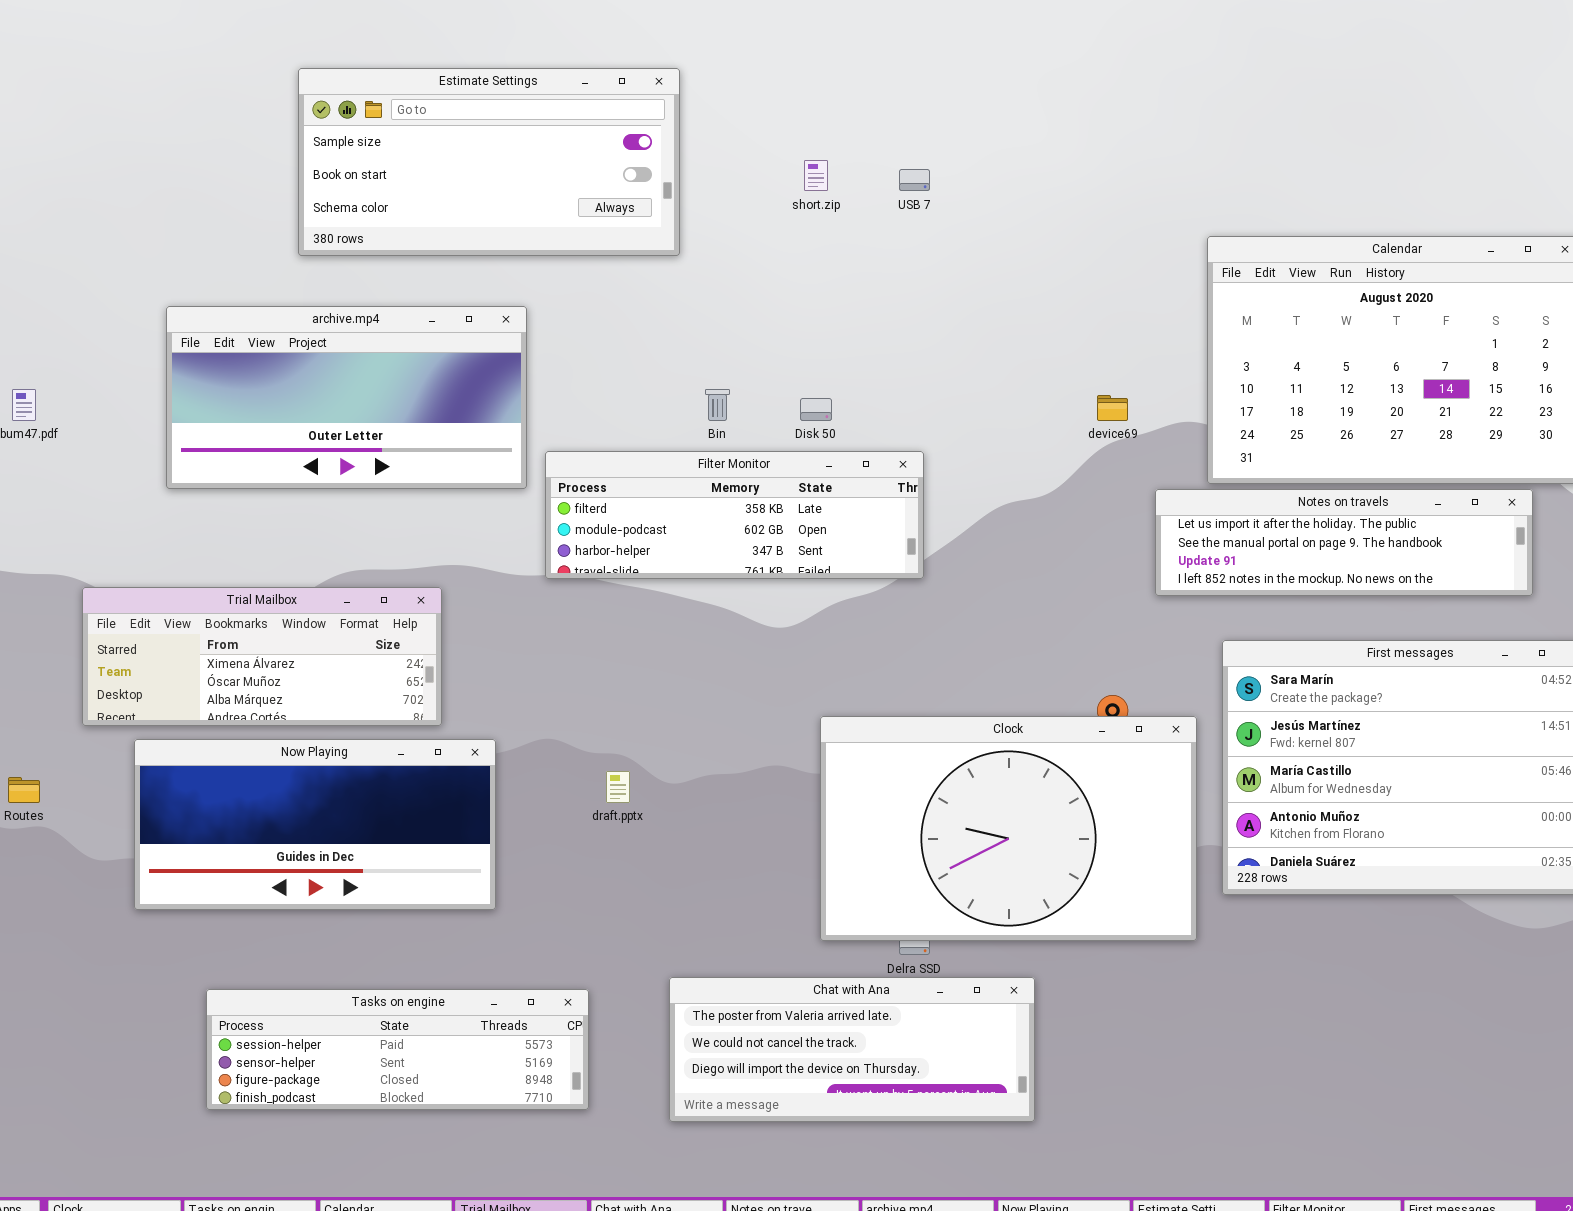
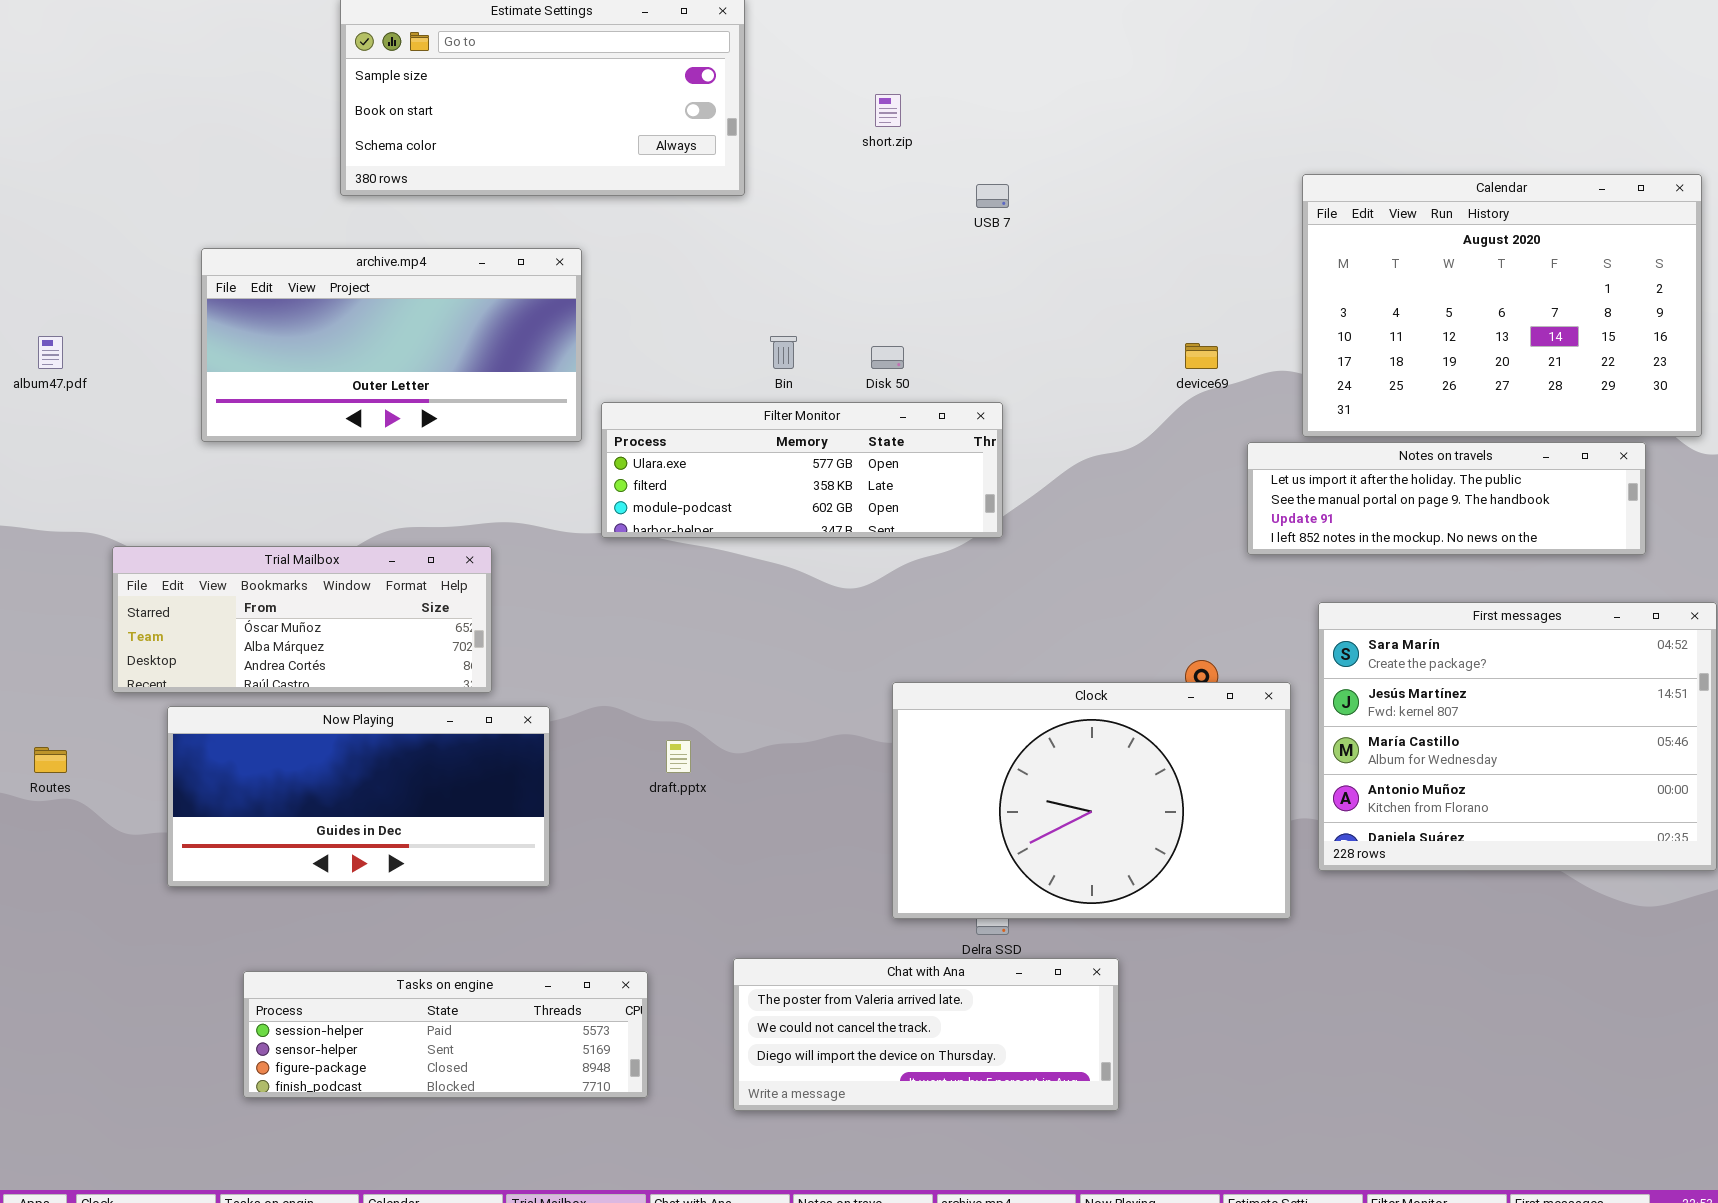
USB 7: [899,169,930,191] -> [976,184,1009,208], moved
Filter Monitor: [545,451,924,579] -> [601,402,1003,538], scrolled up 1 row
Trial Mailbox: [82,587,442,726] -> [112,546,492,693], scrolled down 1 row

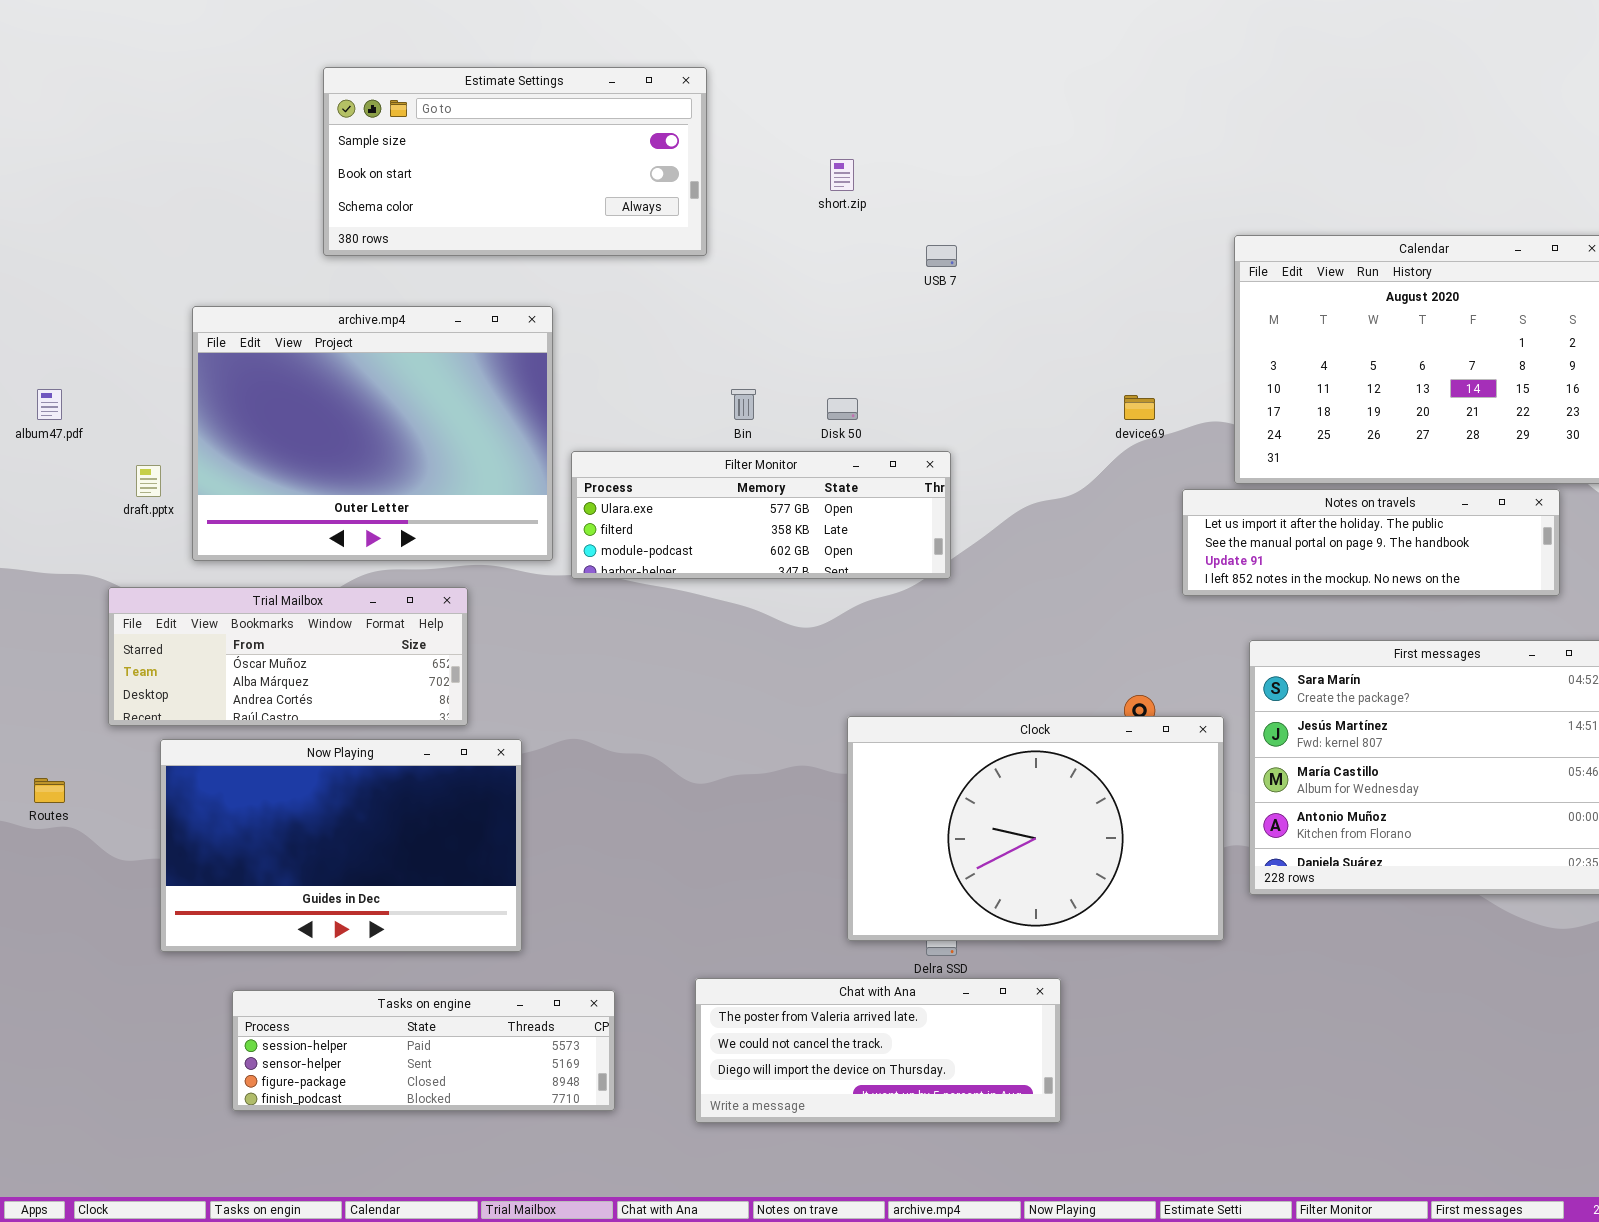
archive.mp4: [201,248,582,442] -> [192,306,553,561], resized
Now Playing: [167,706,550,887] -> [160,739,522,952], resized
draft.pptx: [666,740,691,773] -> [136,465,161,497], moved

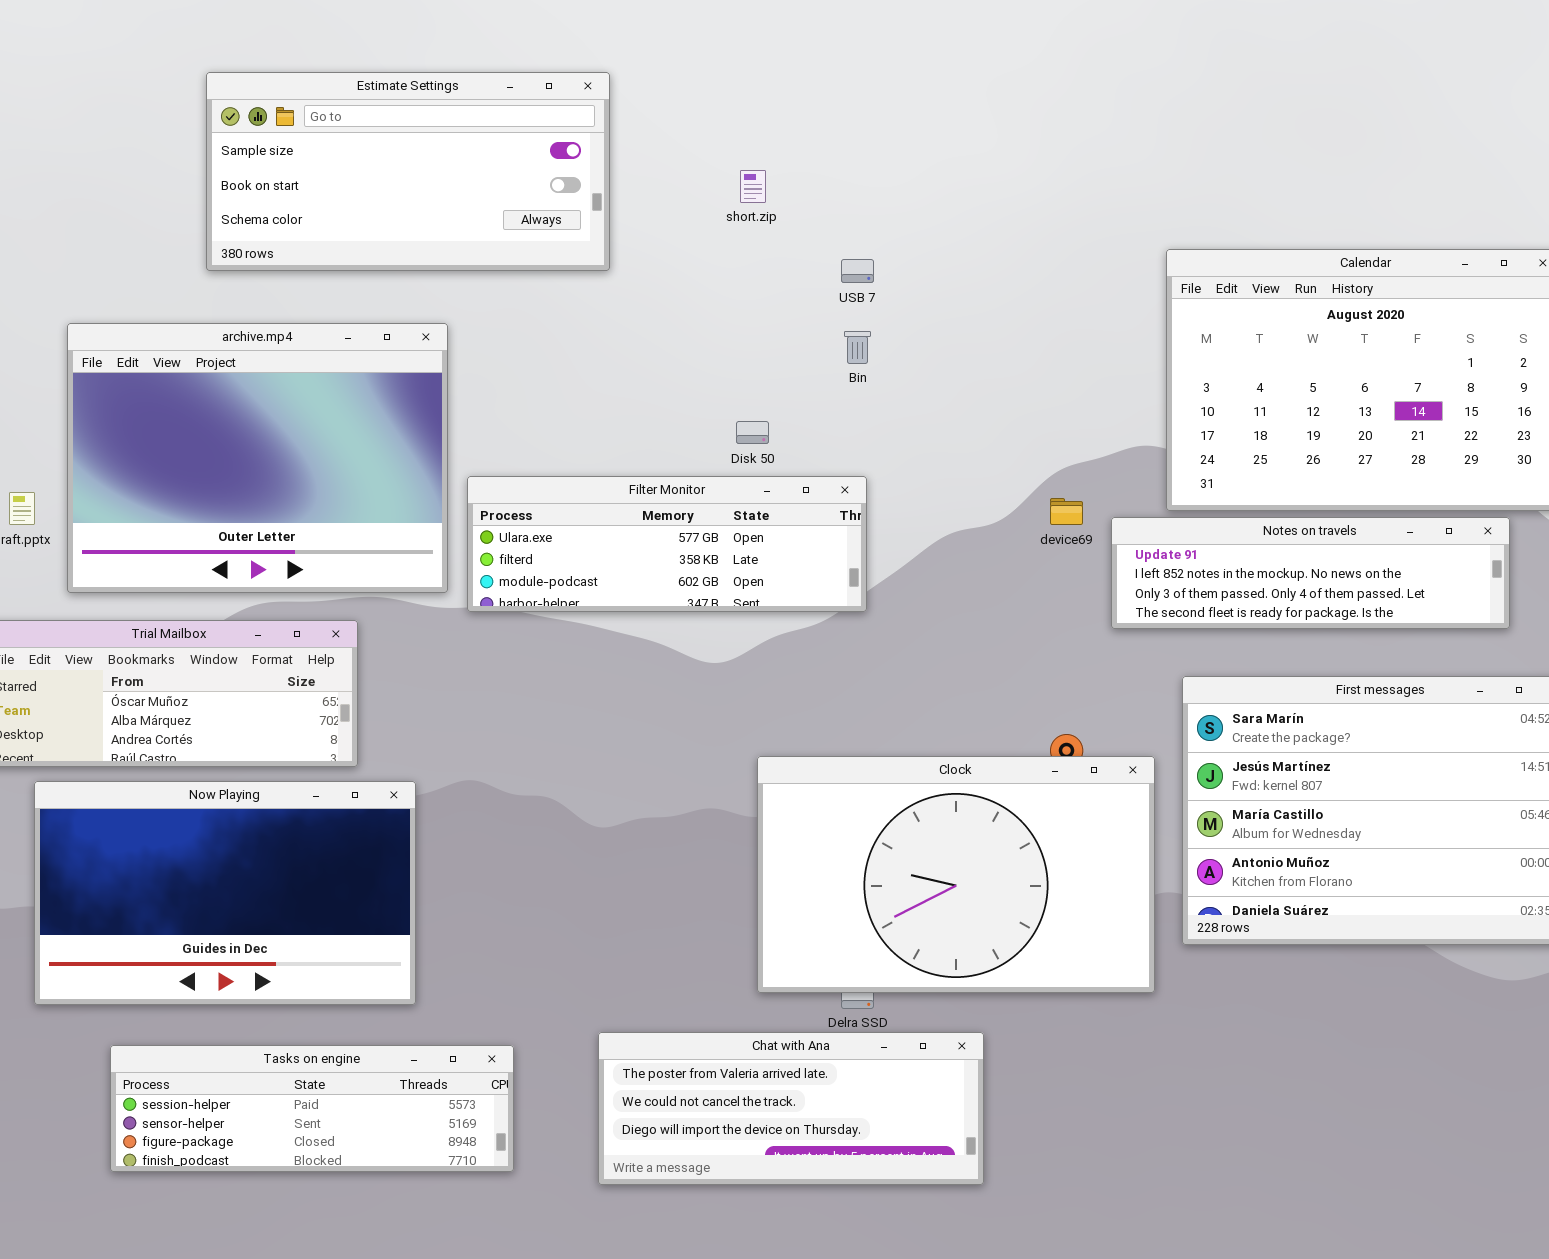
Bin: [731,389,756,420] -> [844,331,871,364], moved
device69: [1124,395,1155,420] -> [1050,498,1083,525], moved
Notes on travels: [1182,489,1560,596] -> [1111,517,1510,629], scrolled down 2 rows

